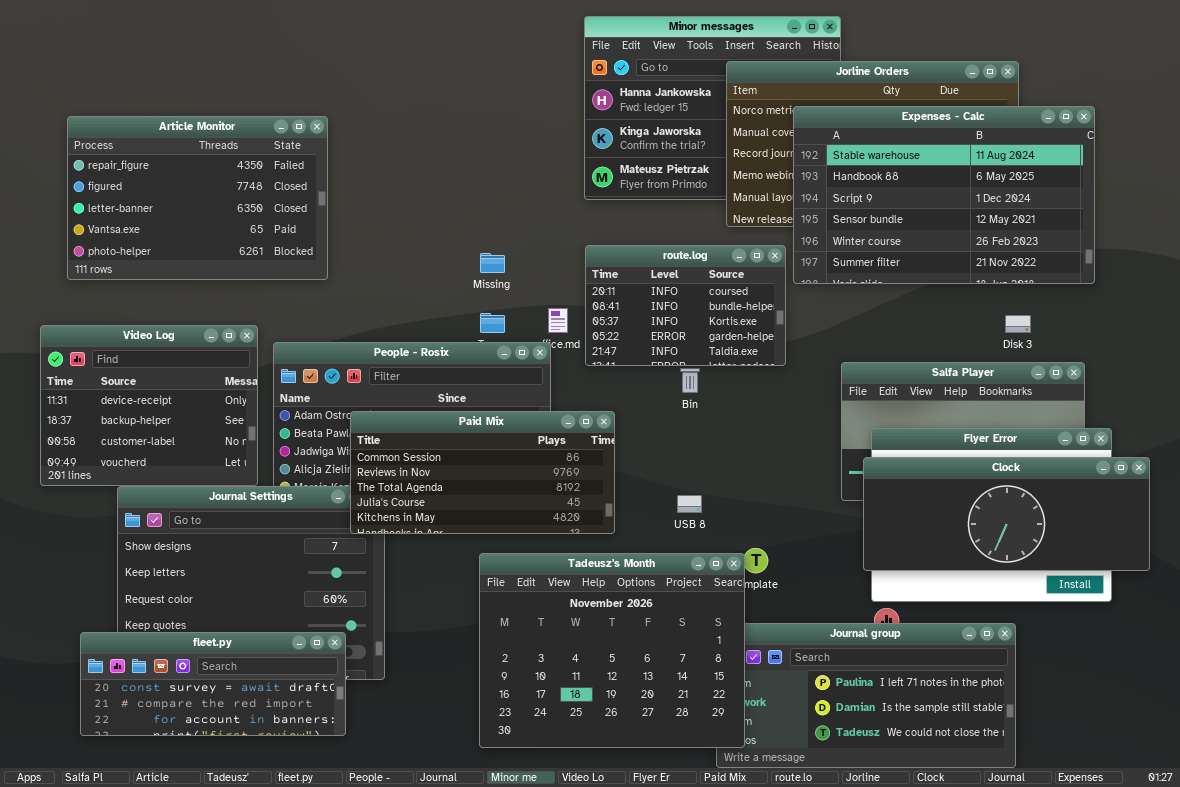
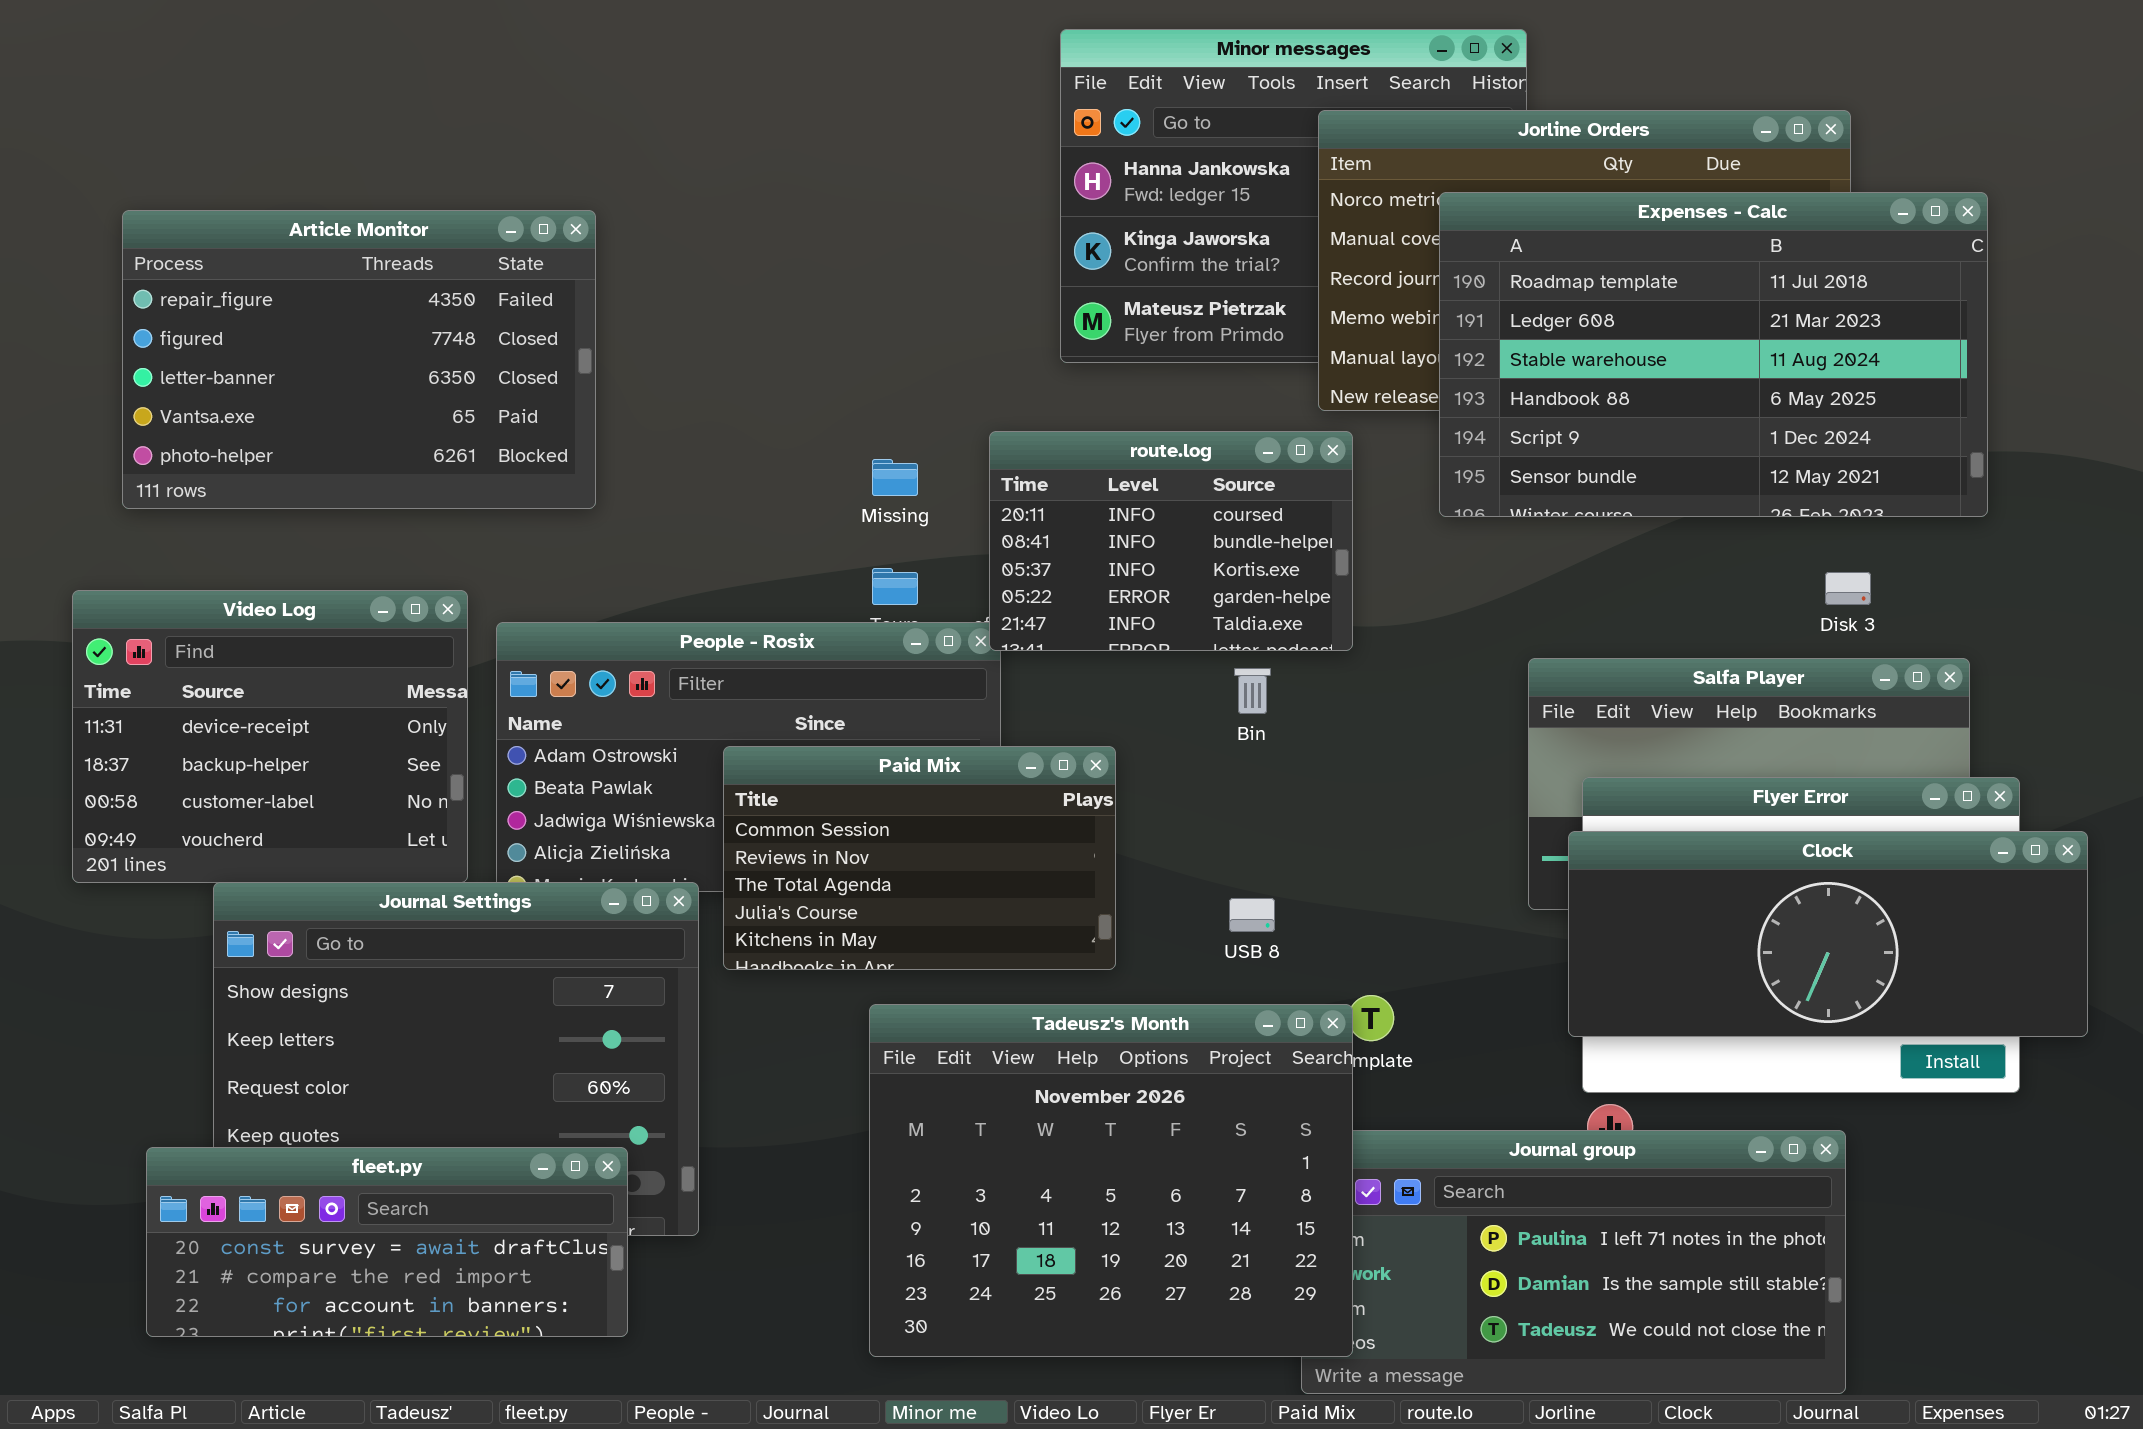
Expenses - Calc: [793,106,1095,284] -> [1439,192,1988,517], scrolled up 2 rows
route.log: [585,245,786,366] -> [989,431,1353,651], moved
Paid Mix: [350,411,615,534] -> [723,746,1116,970], resized

